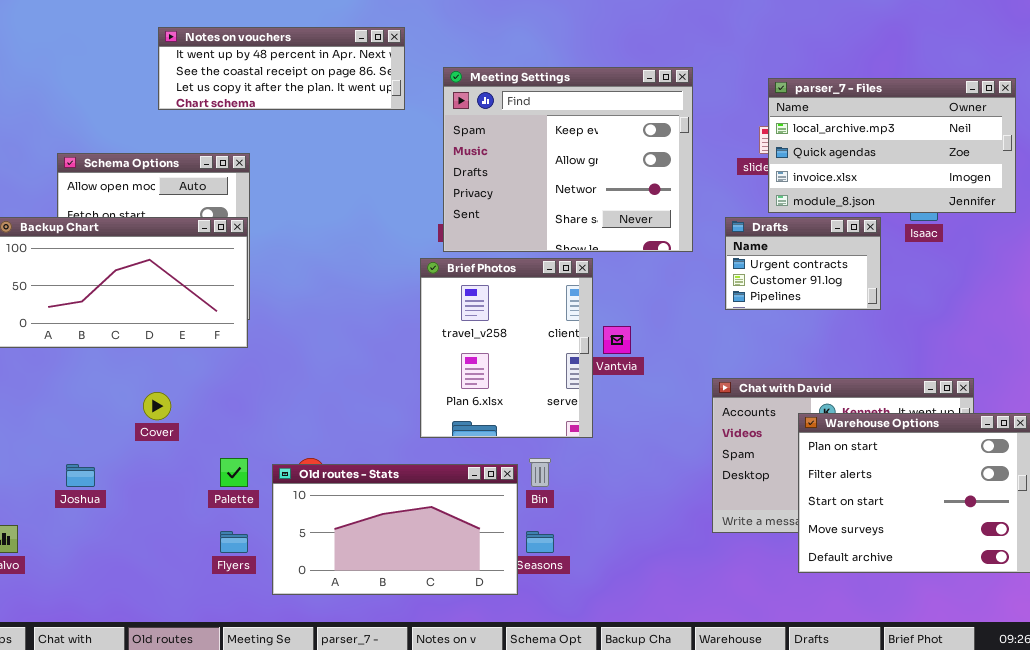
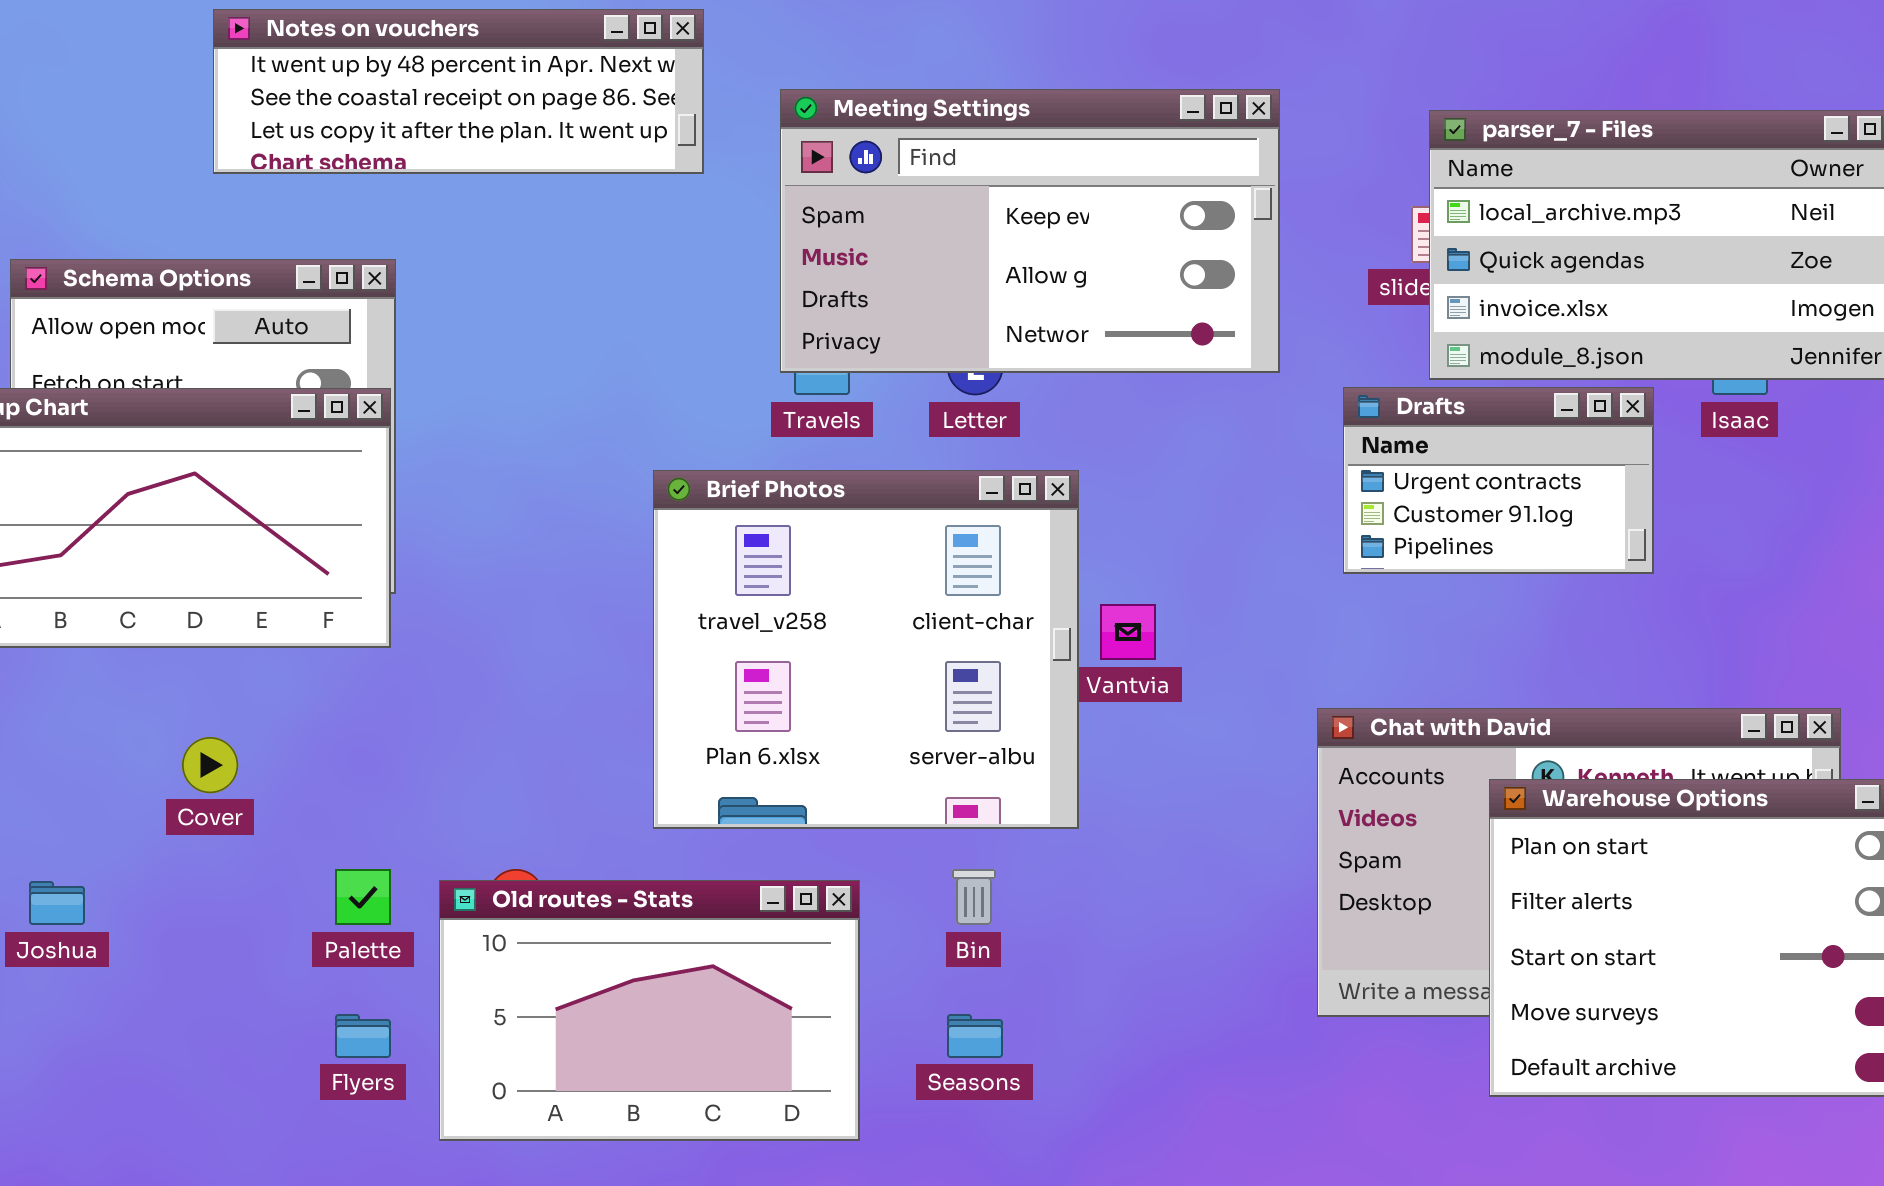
Meeting Settings: [443,67,693,252] -> [780,89,1280,373], resized
Brief Photos: [420,258,593,438] -> [653,470,1079,829], resized
Old routes - Stats: [272,464,518,595] -> [439,880,860,1141], resized

